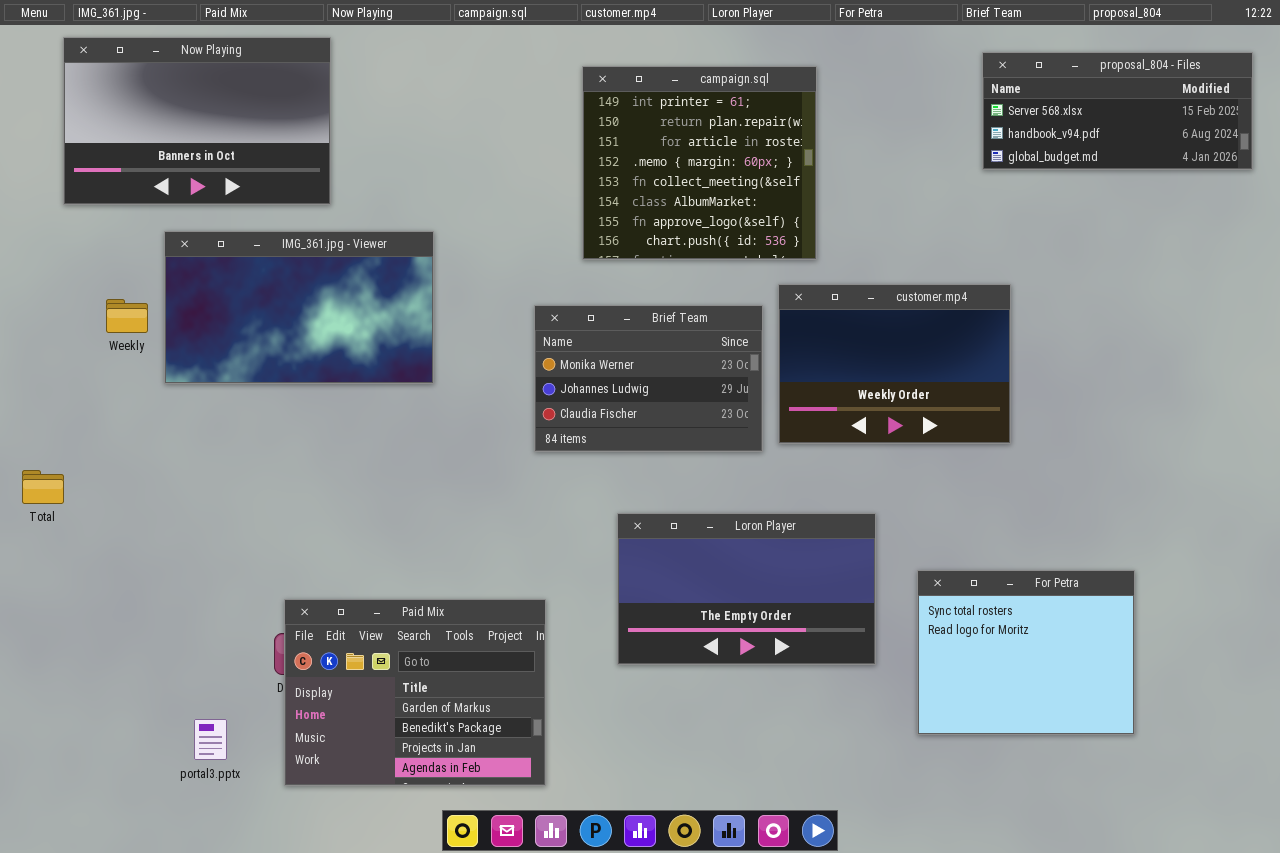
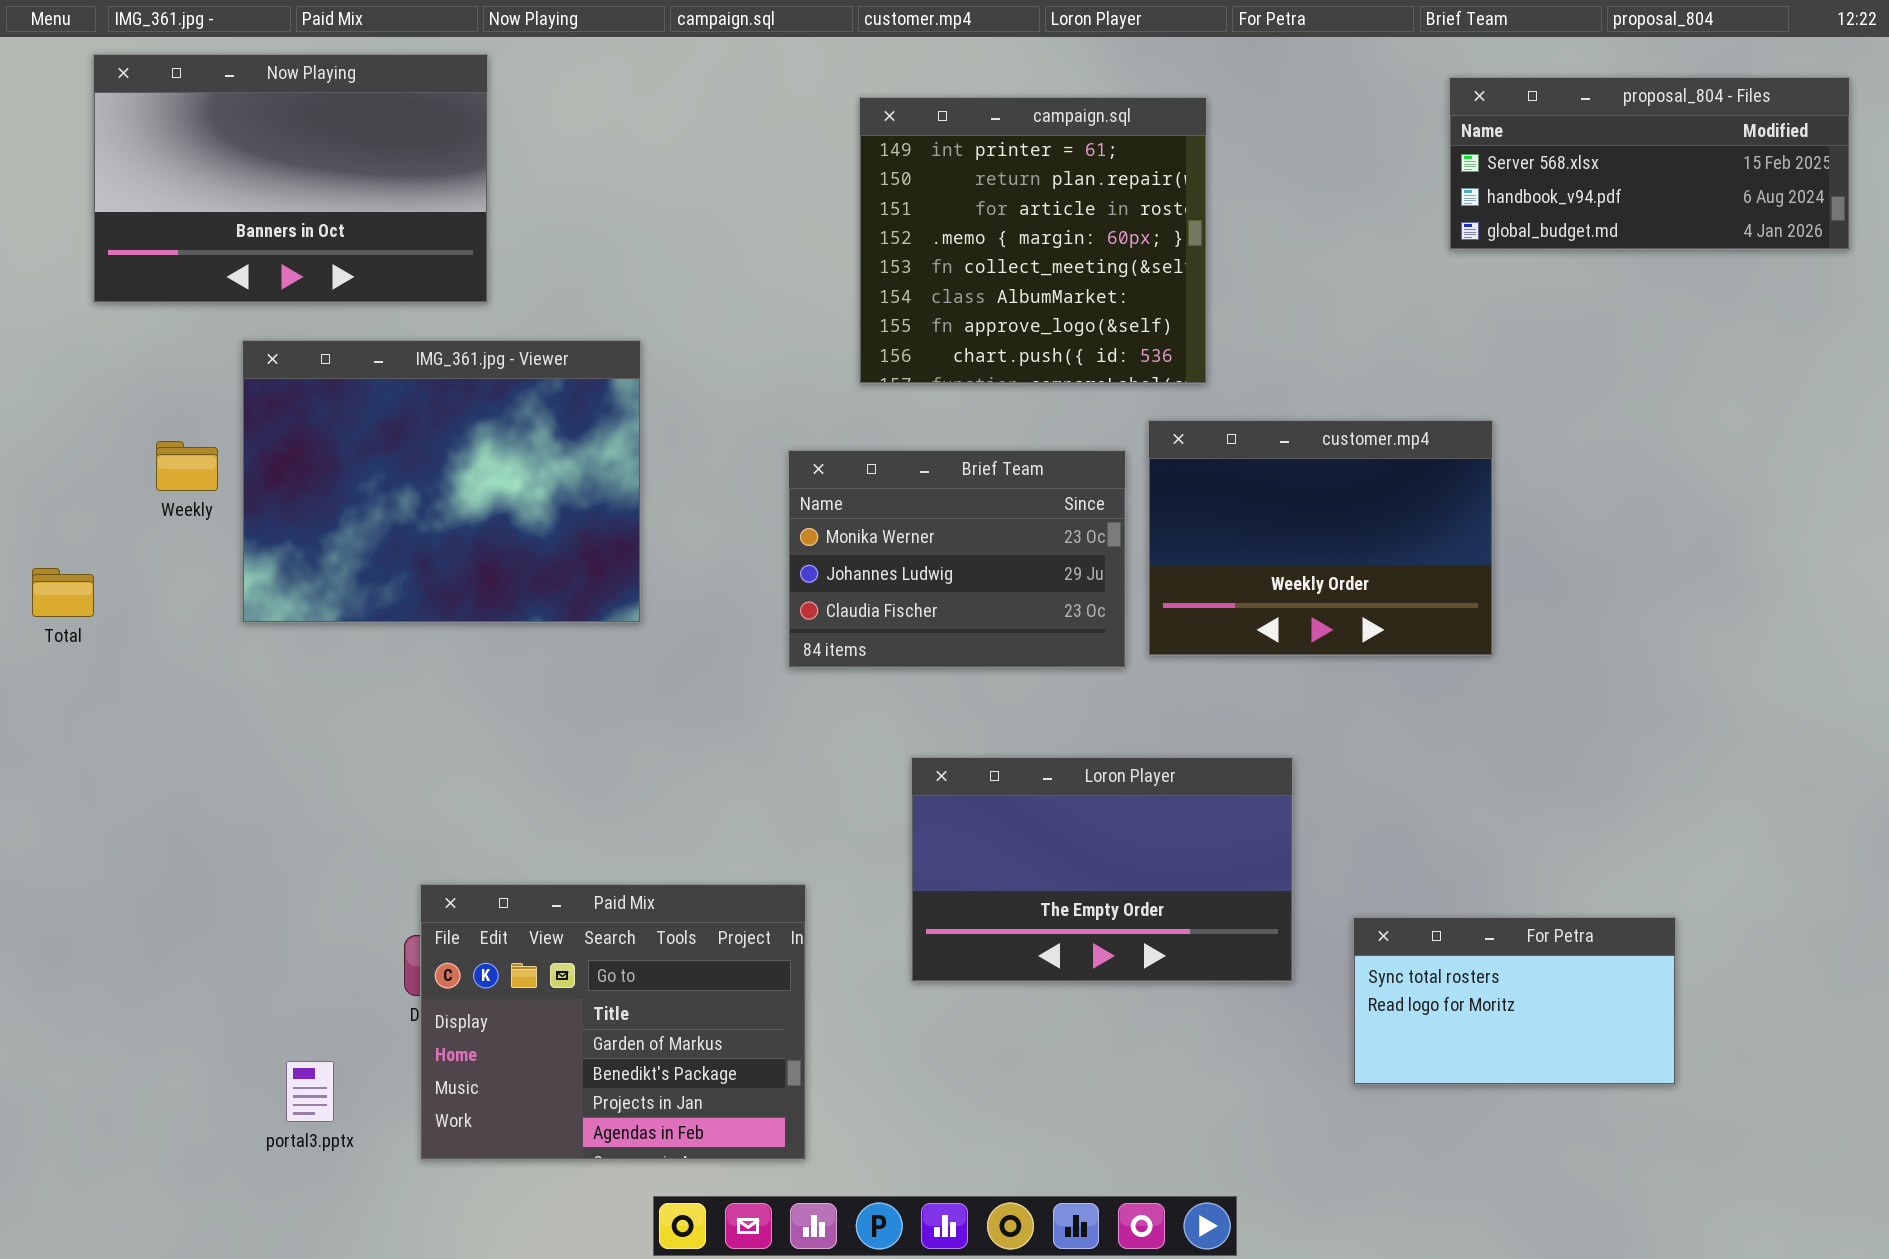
IMG_361.jpg - Viewer: [164,231,434,384] -> [242,340,641,623], resized
Total: [22,470,64,504] -> [32,568,94,617], moved
For Petra: [917,570,1135,735] -> [1353,917,1676,1085], resized

